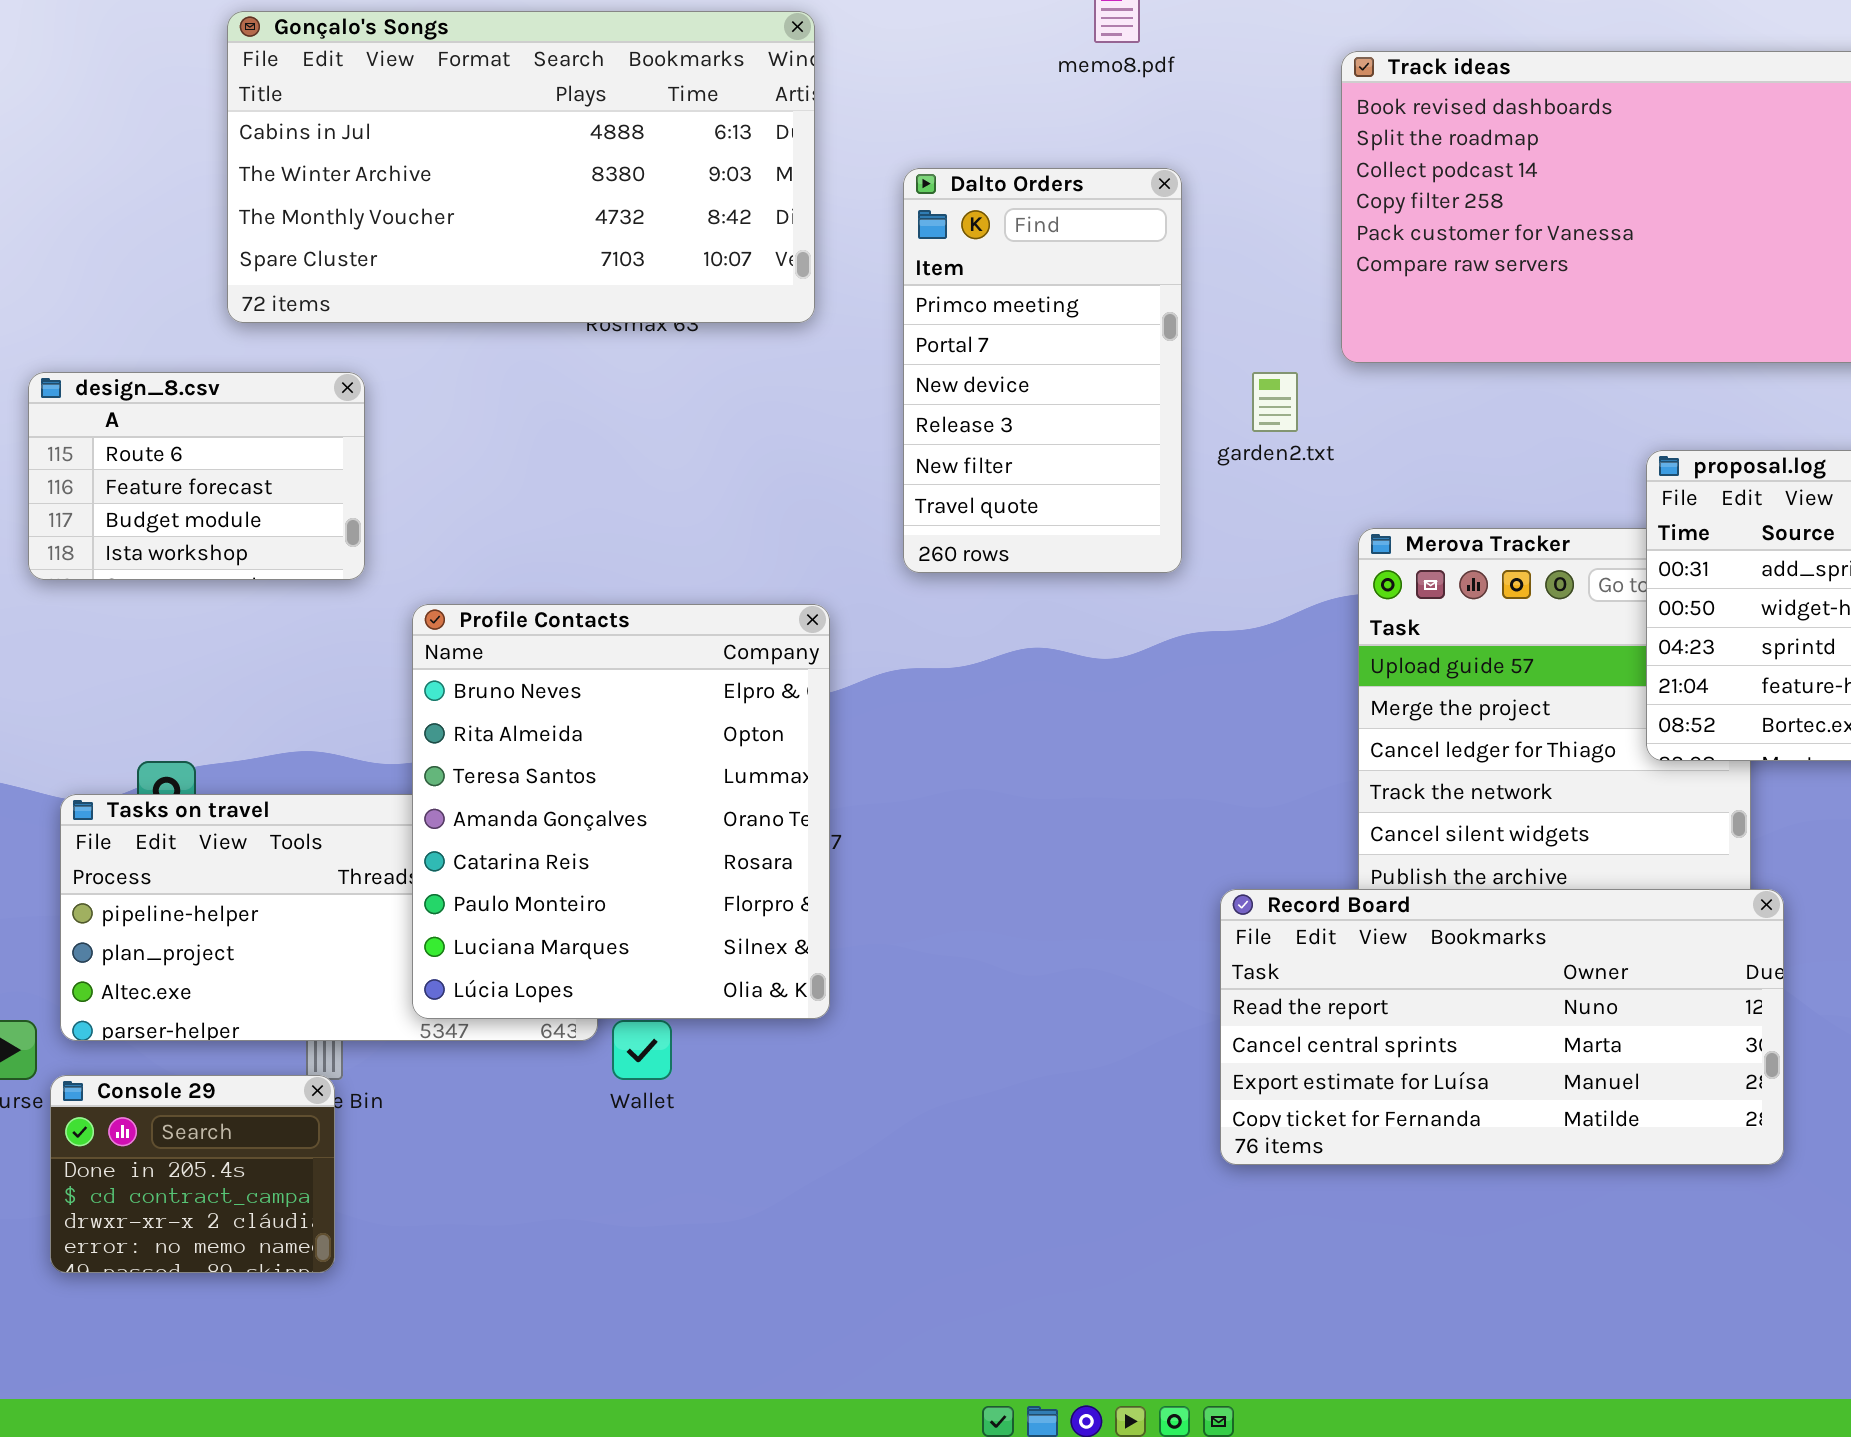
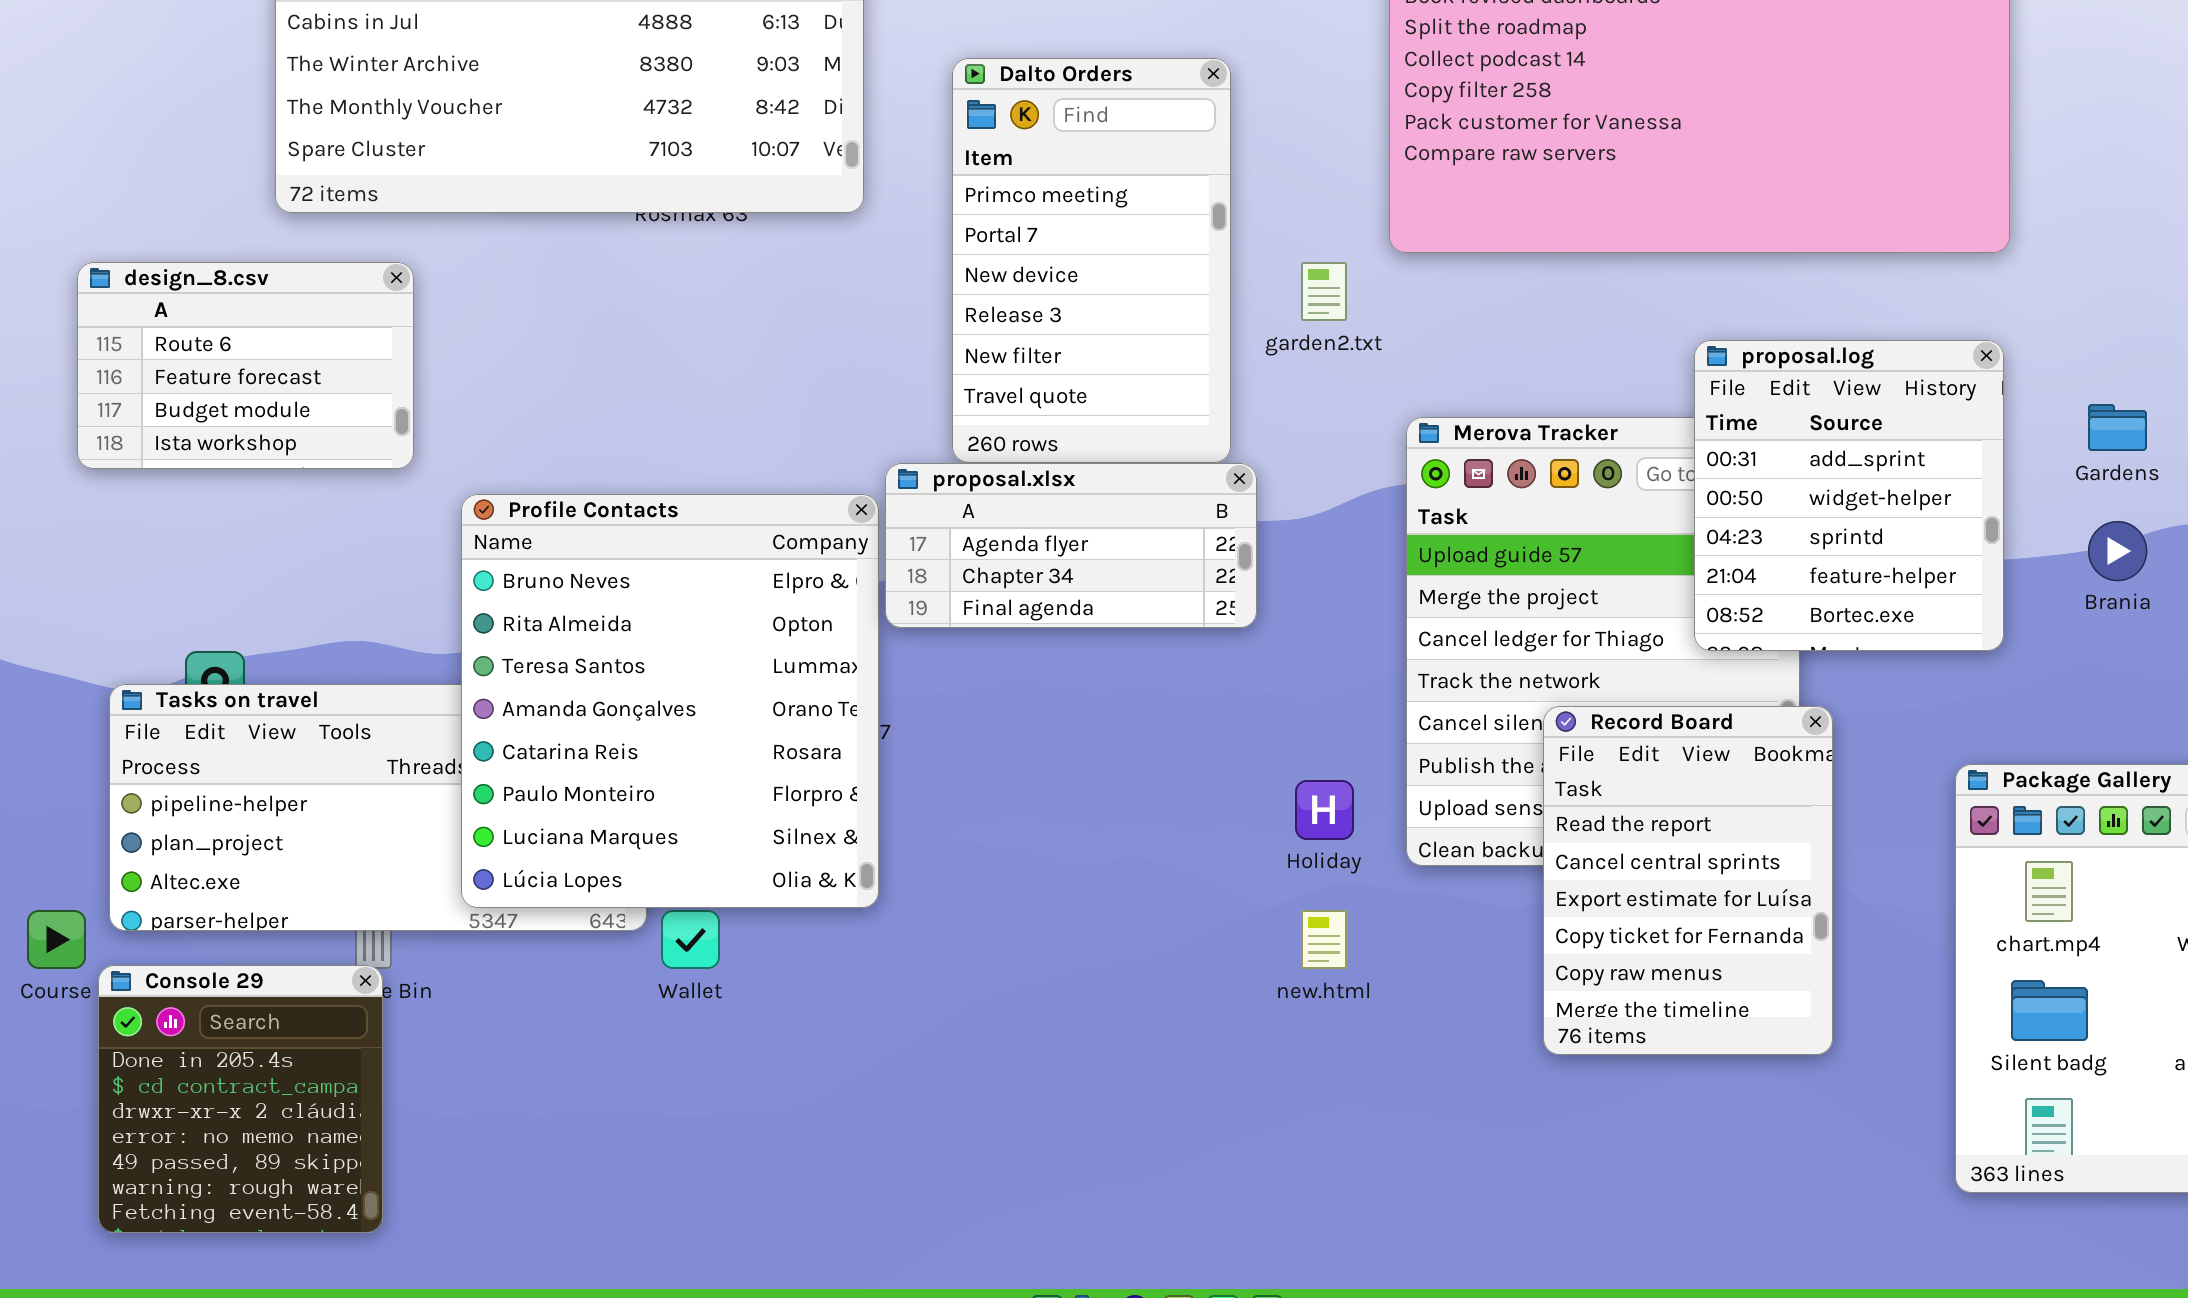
proposal.xlsx: none -> [885,463,1257,628], opened
Record Board: [1220,889,1784,1165] -> [1543,706,1833,1055], resized
Console 29: [50,1075,335,1273] -> [98,965,383,1233], resized

